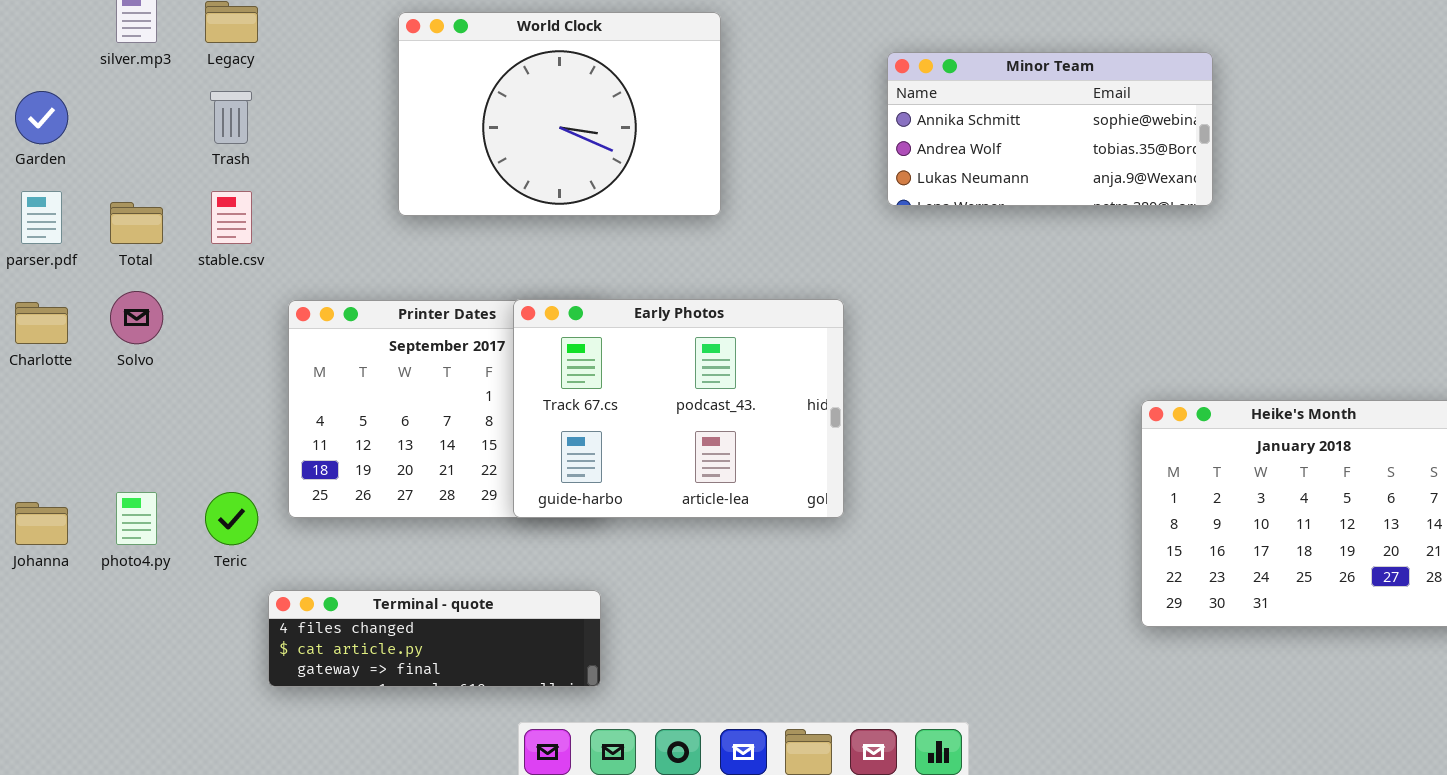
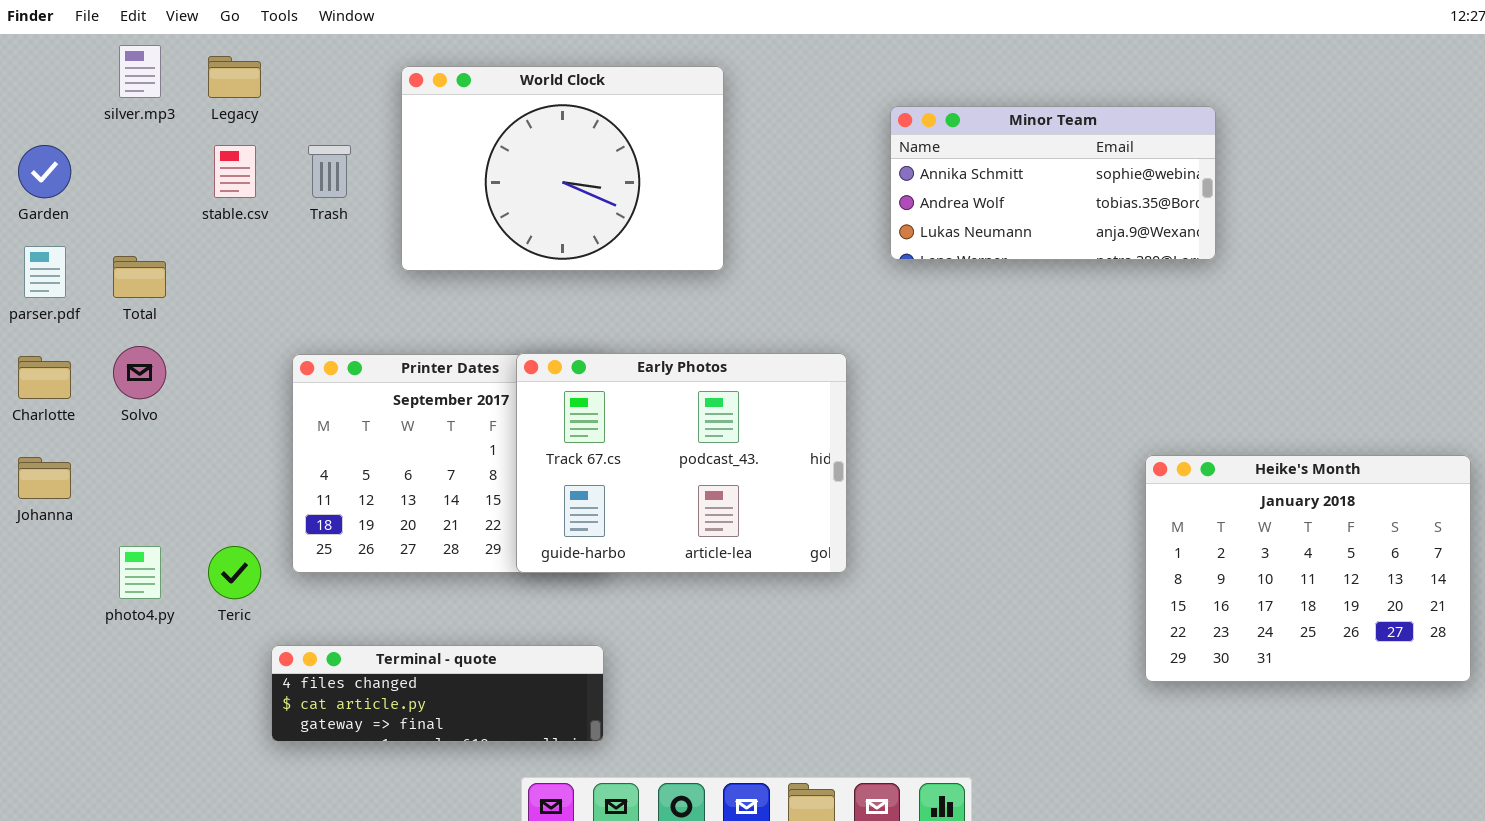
Trash: [210,91,252,144] -> [308,145,351,198], moved
stable.csv: [211,191,252,244] -> [214,145,256,198], moved
Johanna: [15,502,68,545] -> [18,457,71,499], moved

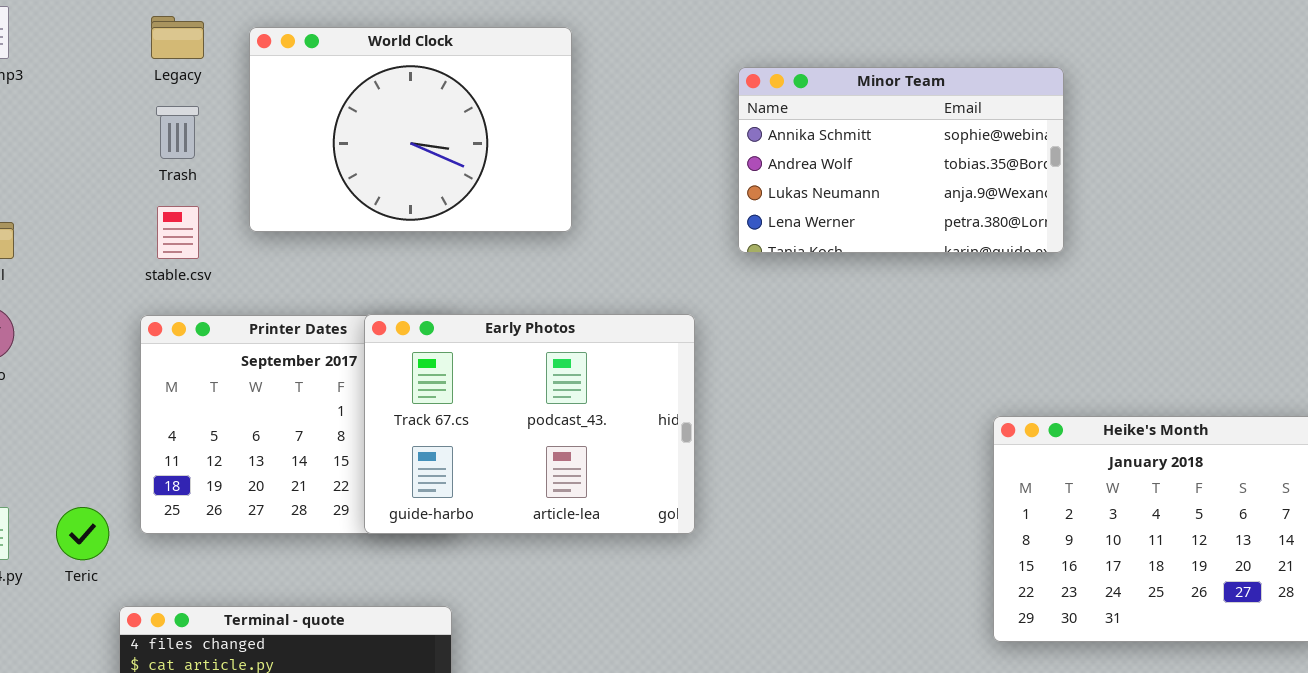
Legacy: [208,56,261,98] -> [151,16,204,59], moved
Minor Team: [890,106,1216,260] -> [738,67,1064,253], resized
stable.csv: [214,145,256,198] -> [157,206,199,259], moved

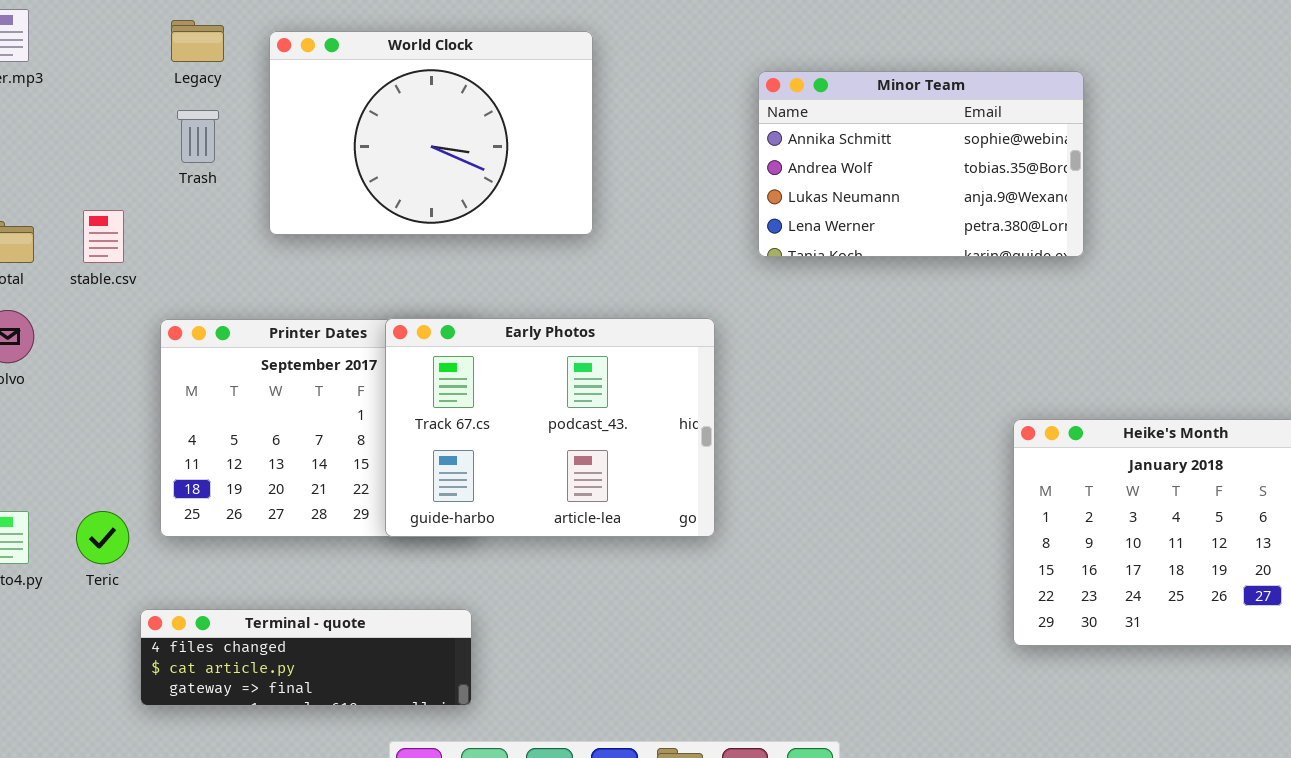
stable.csv: [157,206,199,259] -> [83,210,124,263], moved

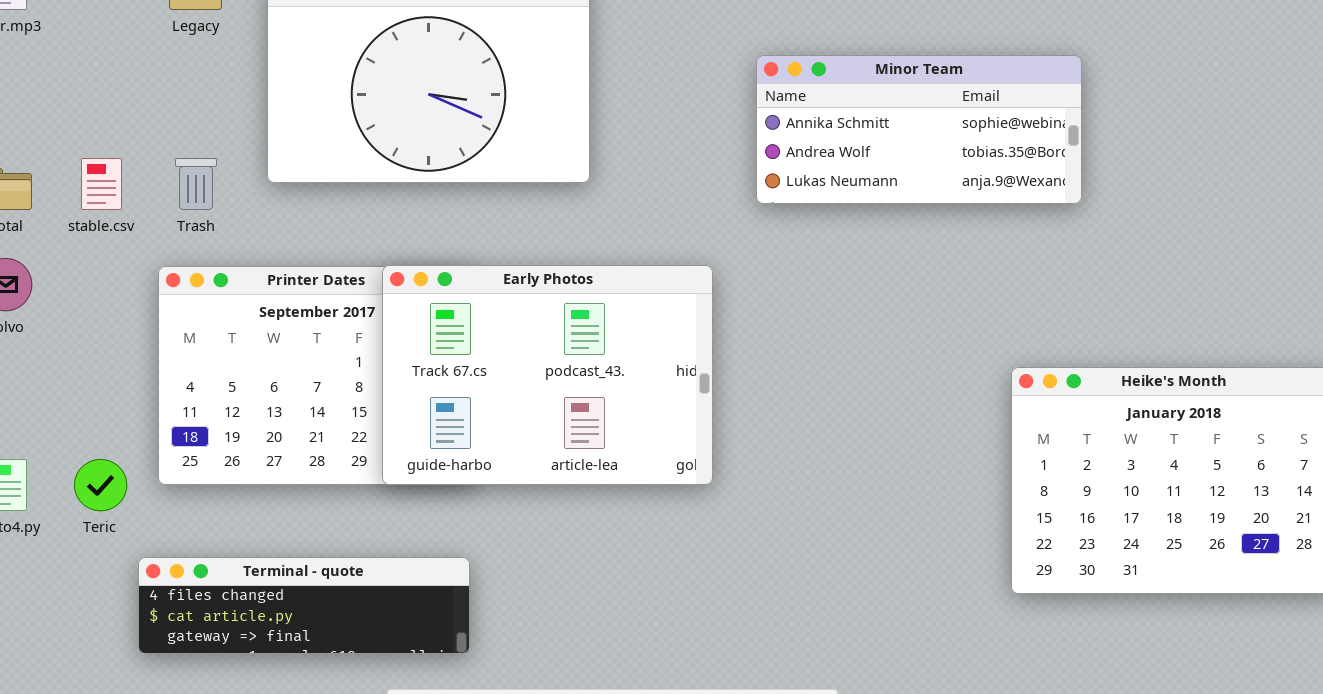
Minor Team: [758,71,1084,257] -> [756,55,1082,204], resized
Trash: [177,110,219,163] -> [175,158,217,210], moved

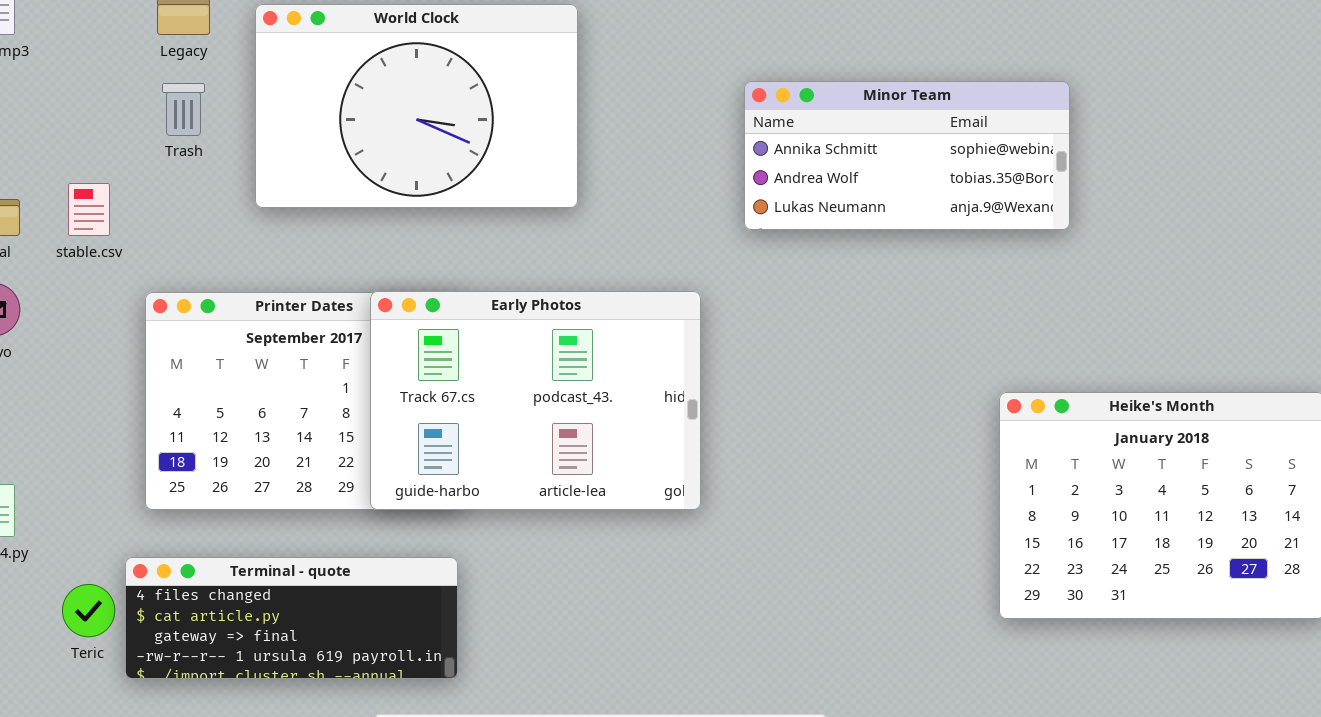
Trash: [175,158,217,210] -> [162,83,205,136], moved
Teric: [74,459,127,511] -> [62,584,115,637], moved
Terminal - quote: [138,557,470,654] -> [125,557,458,679], resized

